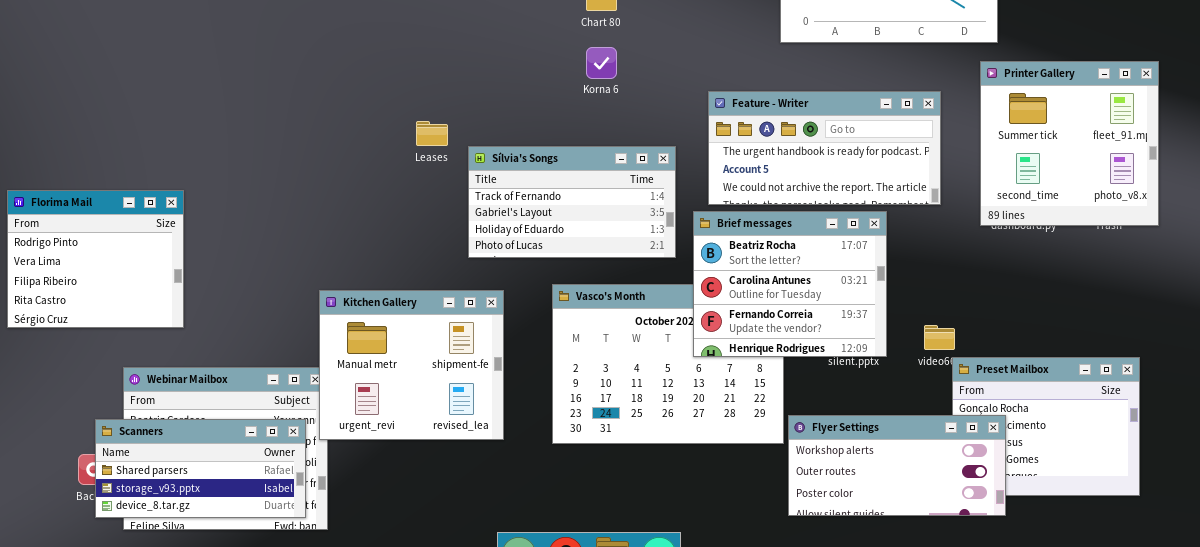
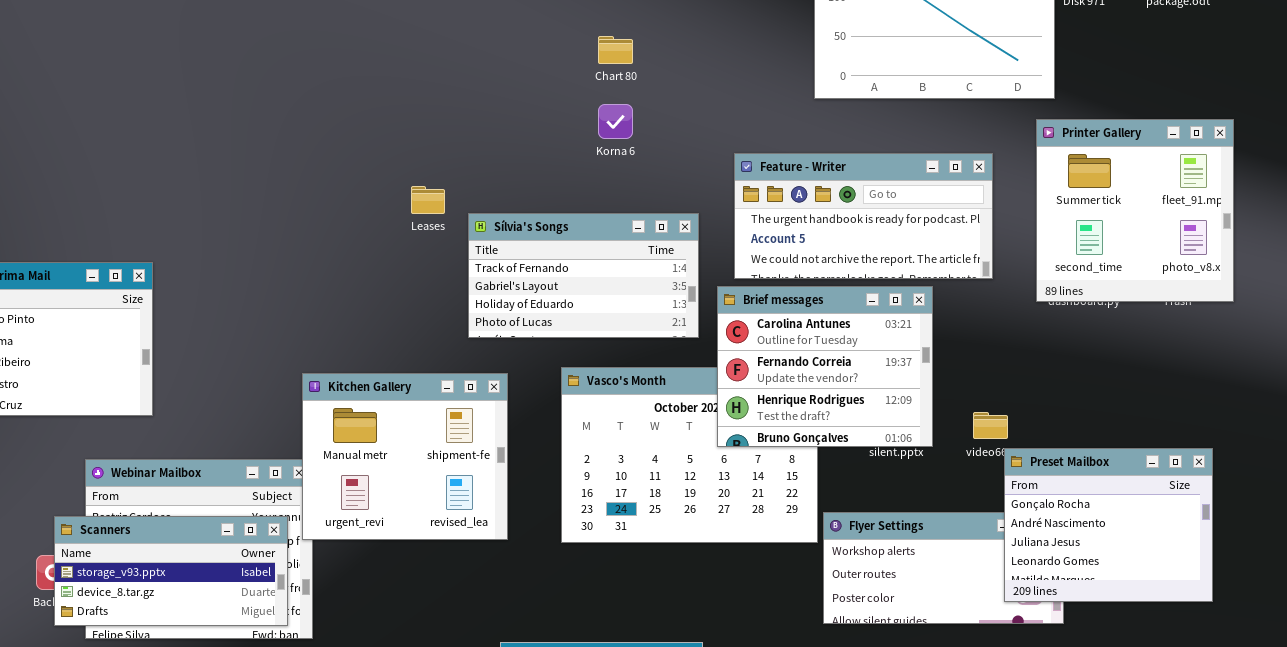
Brief messages: [693,211,887,357] -> [717,286,933,447], scrolled down 1 row
Preset Mailbox: [952,357,1140,496] -> [1004,448,1213,602], raised
Scanners: [95,419,306,518] -> [54,516,288,626], scrolled down 1 row

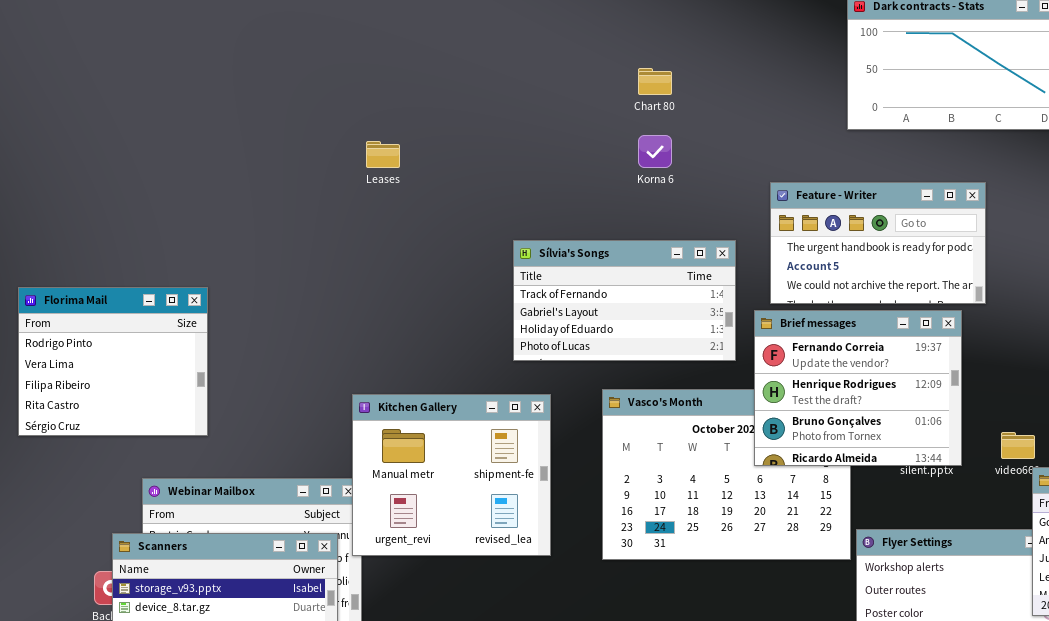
Feature - Writer: [734,153,993,279] -> [770,182,986,304], resized
Leases: [411,186,445,214] -> [366,141,400,168], moved
Brief messages: [717,286,933,447] -> [754,310,962,466], scrolled down 1 row

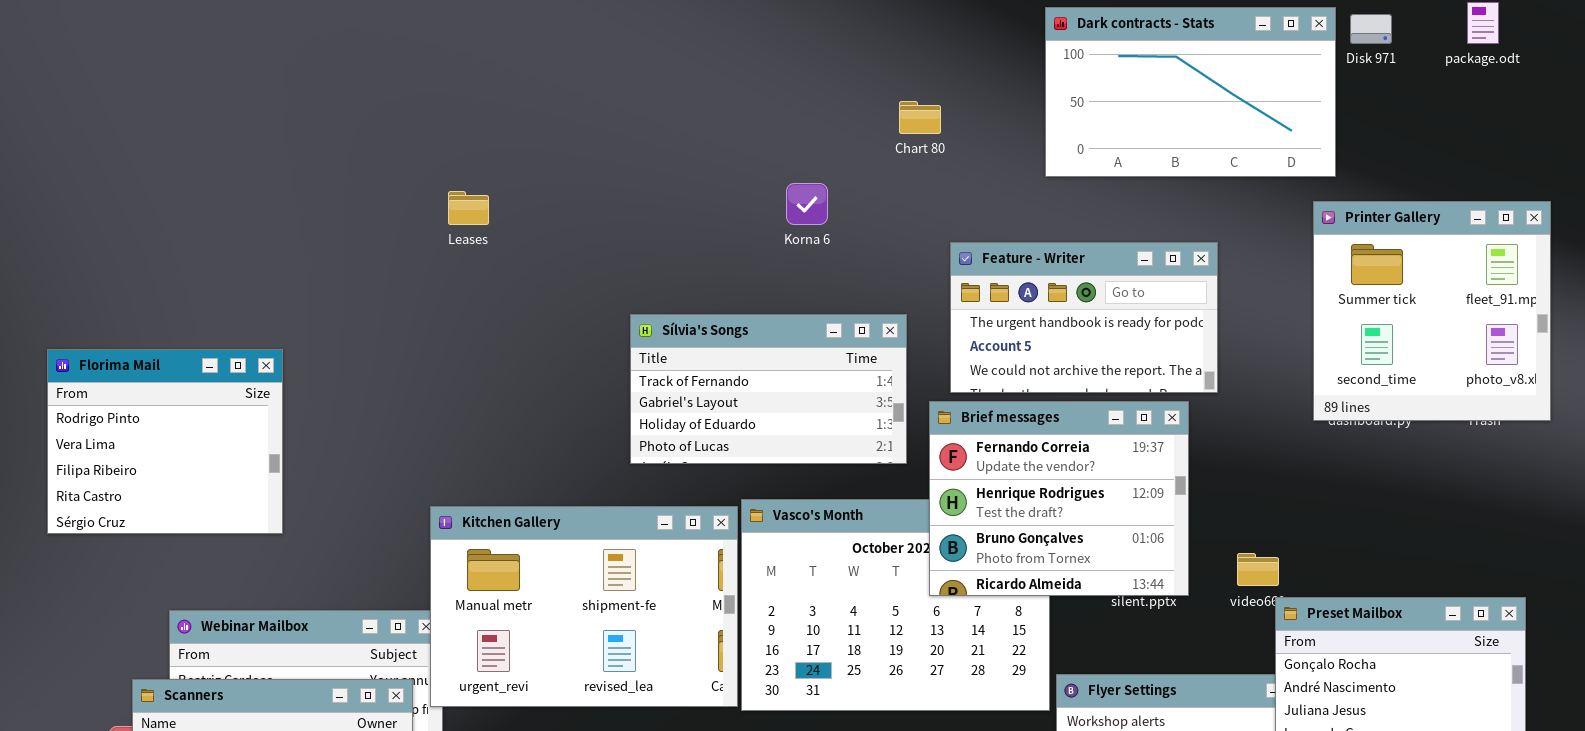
Chart 80: [638,68,672,95] -> [899,101,941,134], moved
Florima Mail: [18,287,208,436] -> [47,349,283,534], moved
Kitchen Gallery: [352,394,551,556] -> [430,506,738,707], resized

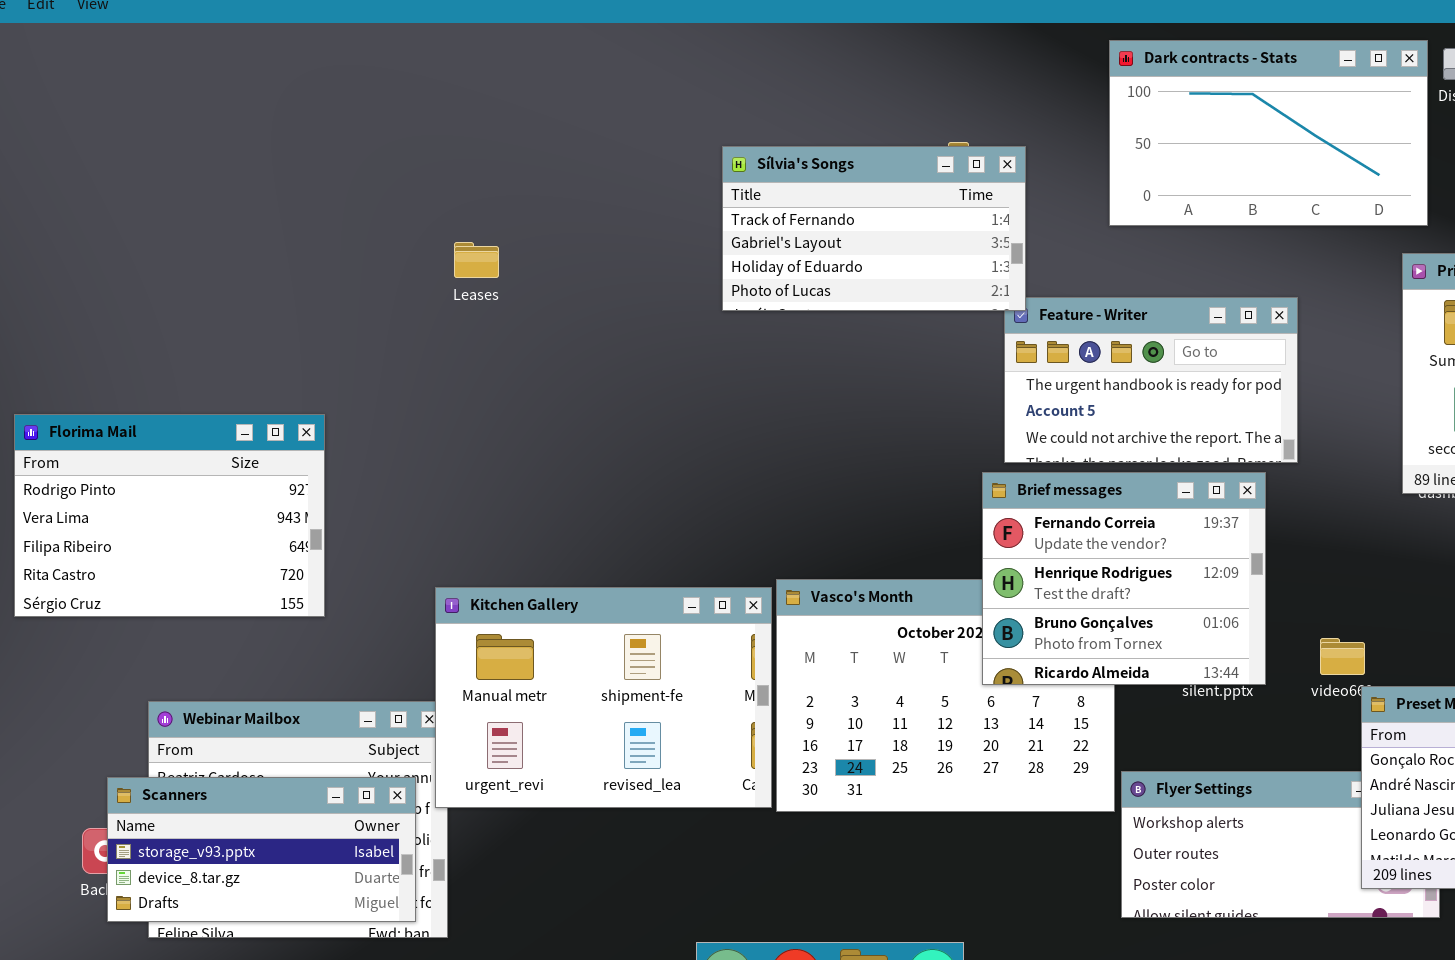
Sílvia's Songs: [630,314,907,464] -> [722,146,1026,311], moved
Florima Mail: [47,349,283,534] -> [14,414,325,617], resized

